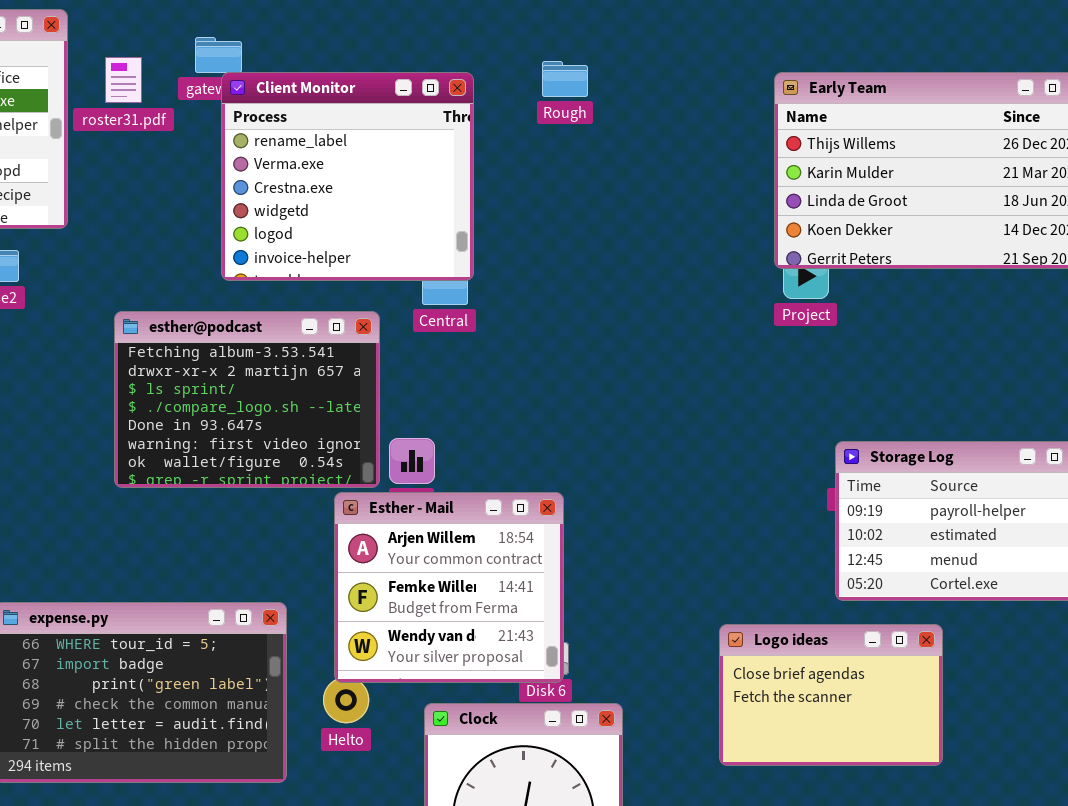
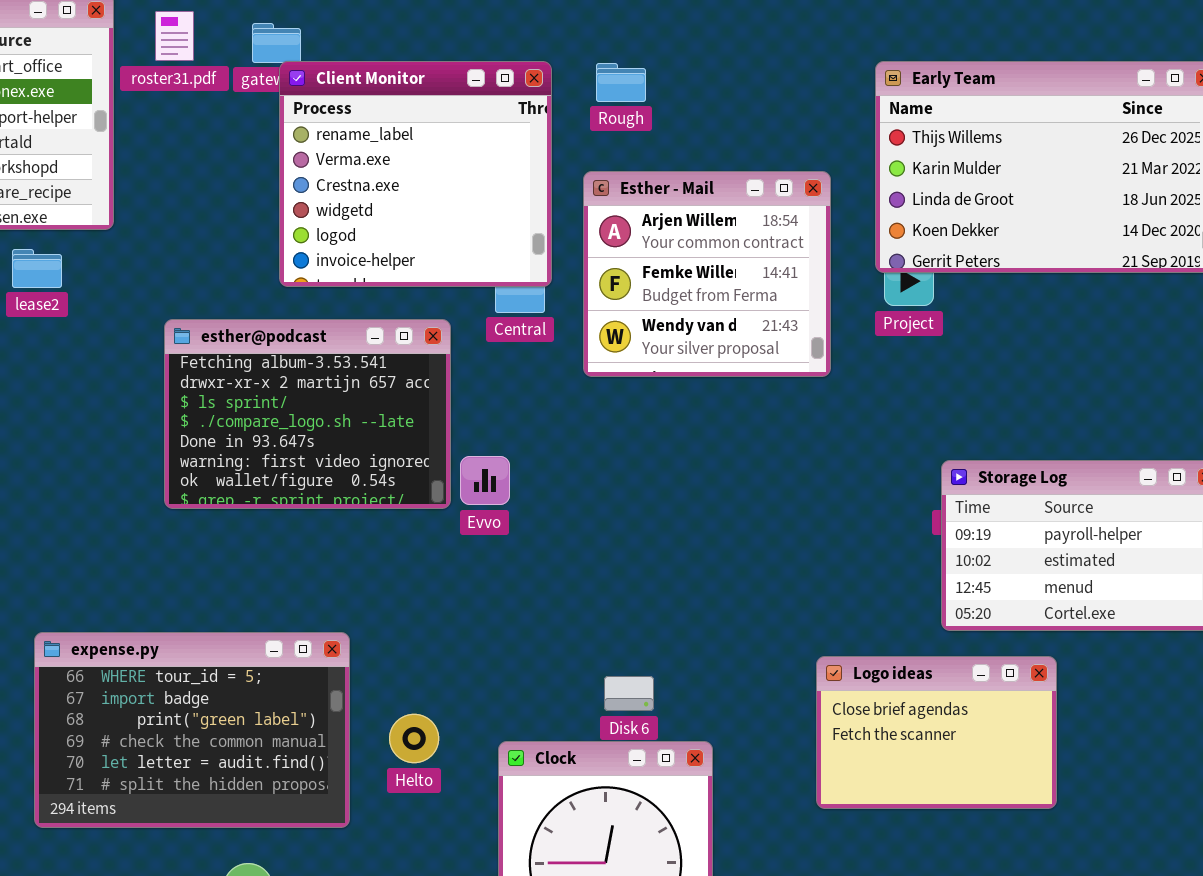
roster31.pdf: [105,57,142,103] -> [155,11,194,61], moved
Rough: [542,61,588,97] -> [596,63,646,102], moved
Esther - Mail: [334,492,564,683] -> [583,171,831,377], moved

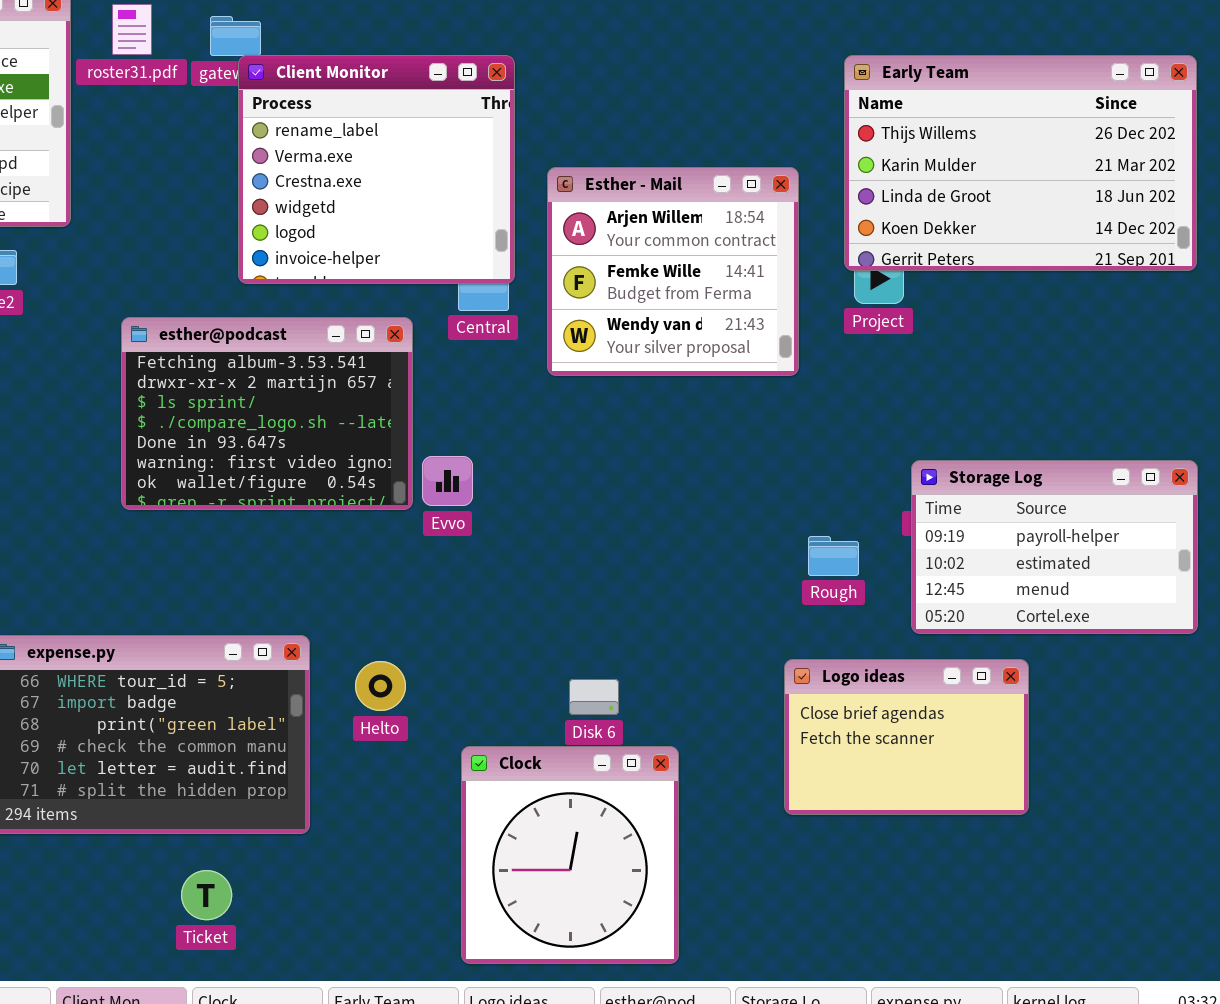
Rough: [596,63,646,102] -> [808,536,859,576], moved
Helto: [389,714,439,763] -> [355,661,406,711], moved

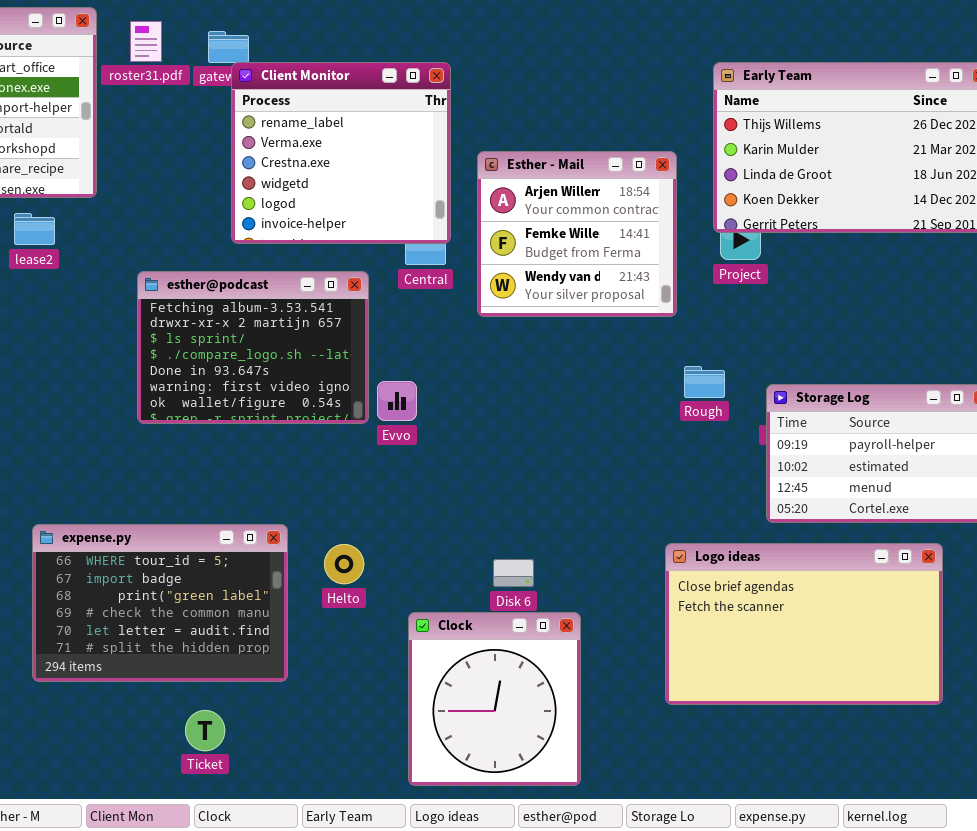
Rough: [808,536,859,576] -> [684,366,725,398], moved
Logo ideas: [784,659,1029,815] -> [665,543,943,705], resized

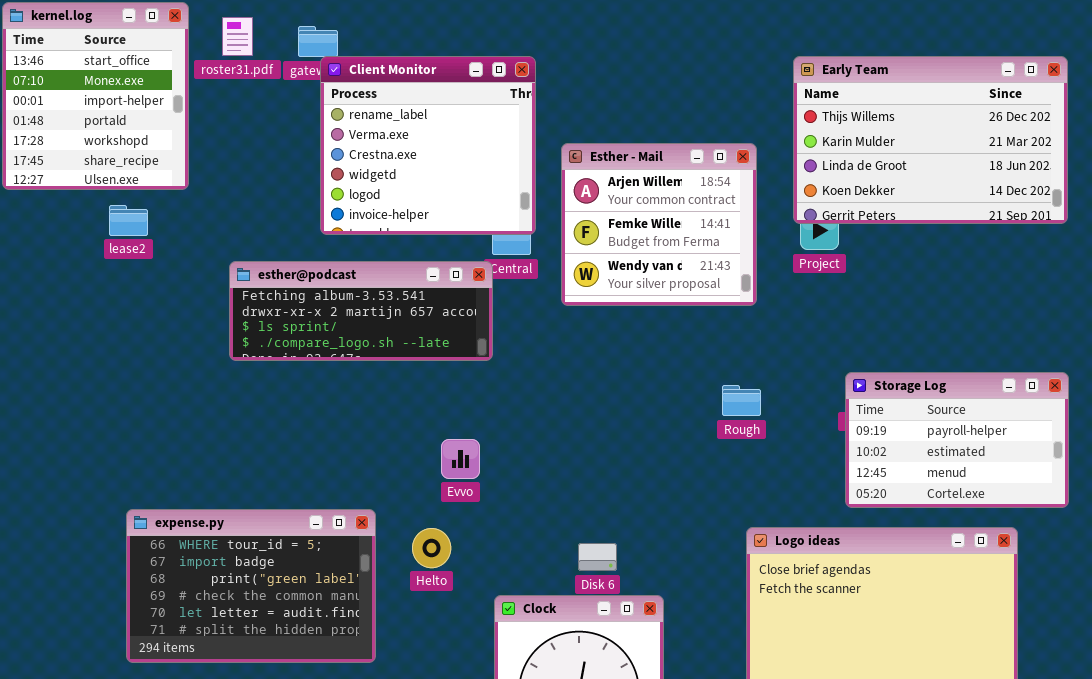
esther@podcast: [137,271,369,424] -> [229,261,493,361], resized
Rough: [684,366,725,398] -> [722,385,761,416], moved
Evvo: [377,381,417,421] -> [441,439,480,479], moved

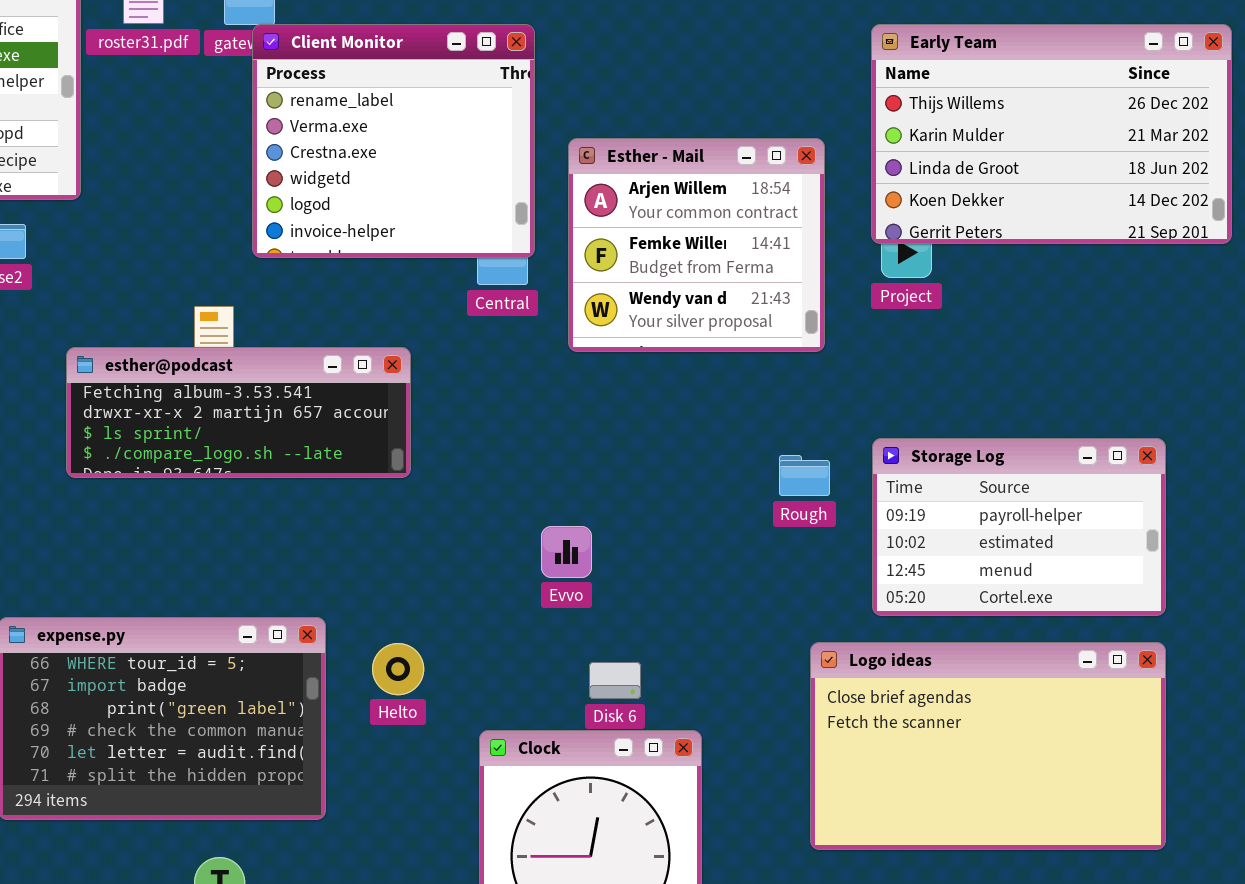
esther@podcast: [229,261,493,361] -> [66,347,411,478], moved
Storage Log: [845,372,1069,508] -> [872,438,1166,616], moved
Evvo: [441,439,480,479] -> [541,526,592,578], moved

